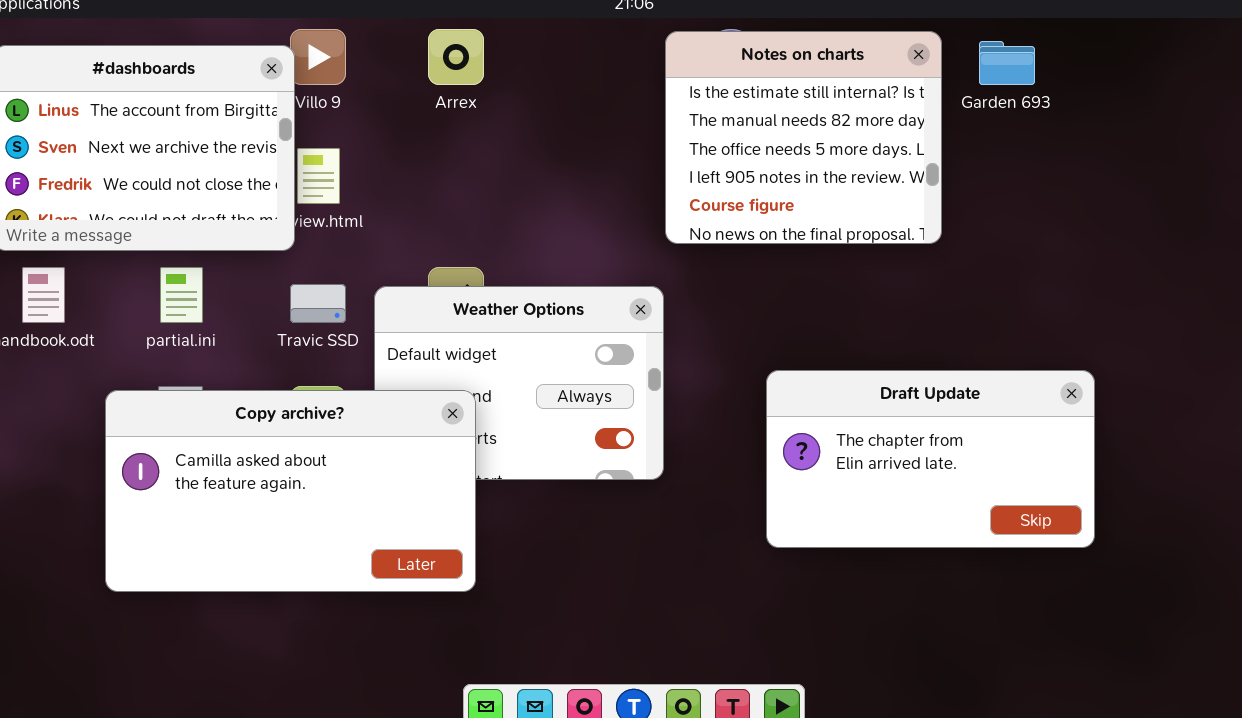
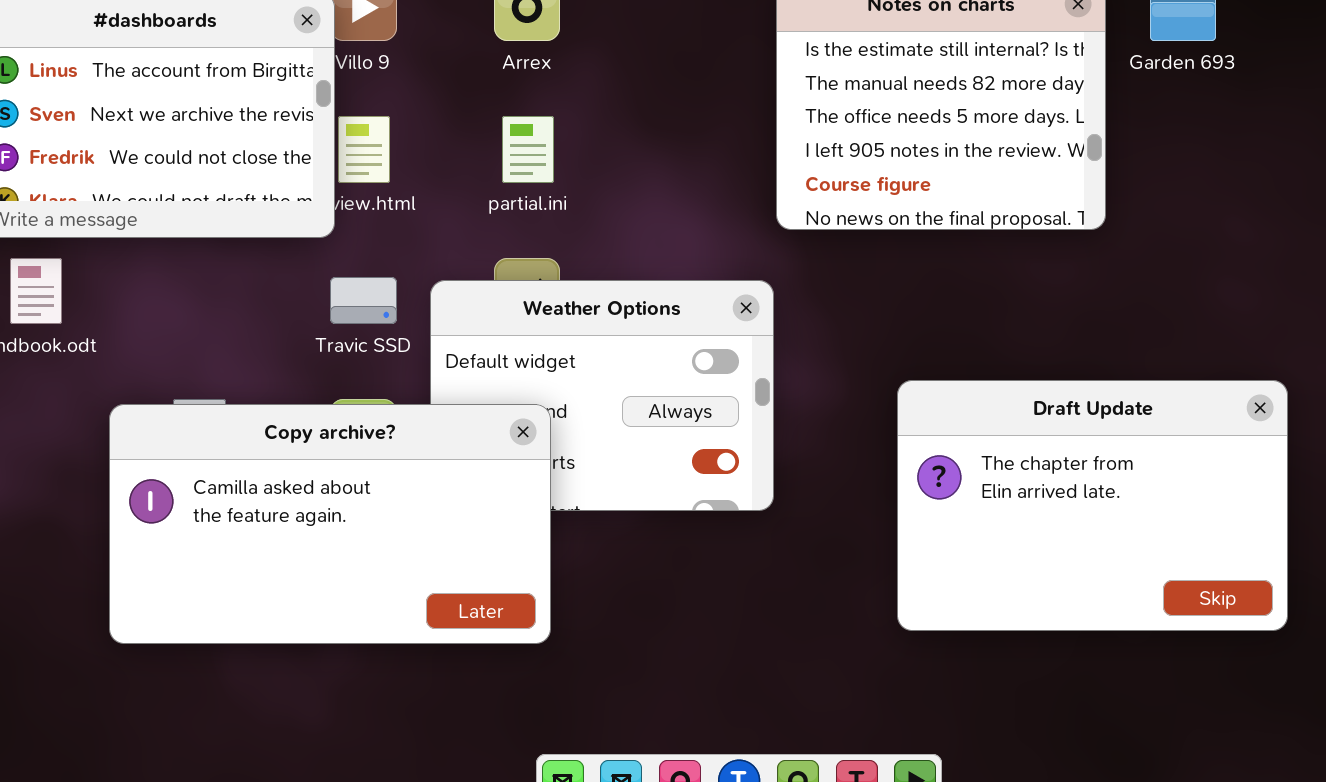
partial.ini: [160,267,203,323] -> [502,116,554,183], moved
Draft Update: [766,370,1095,548] -> [897,380,1288,631], resized

